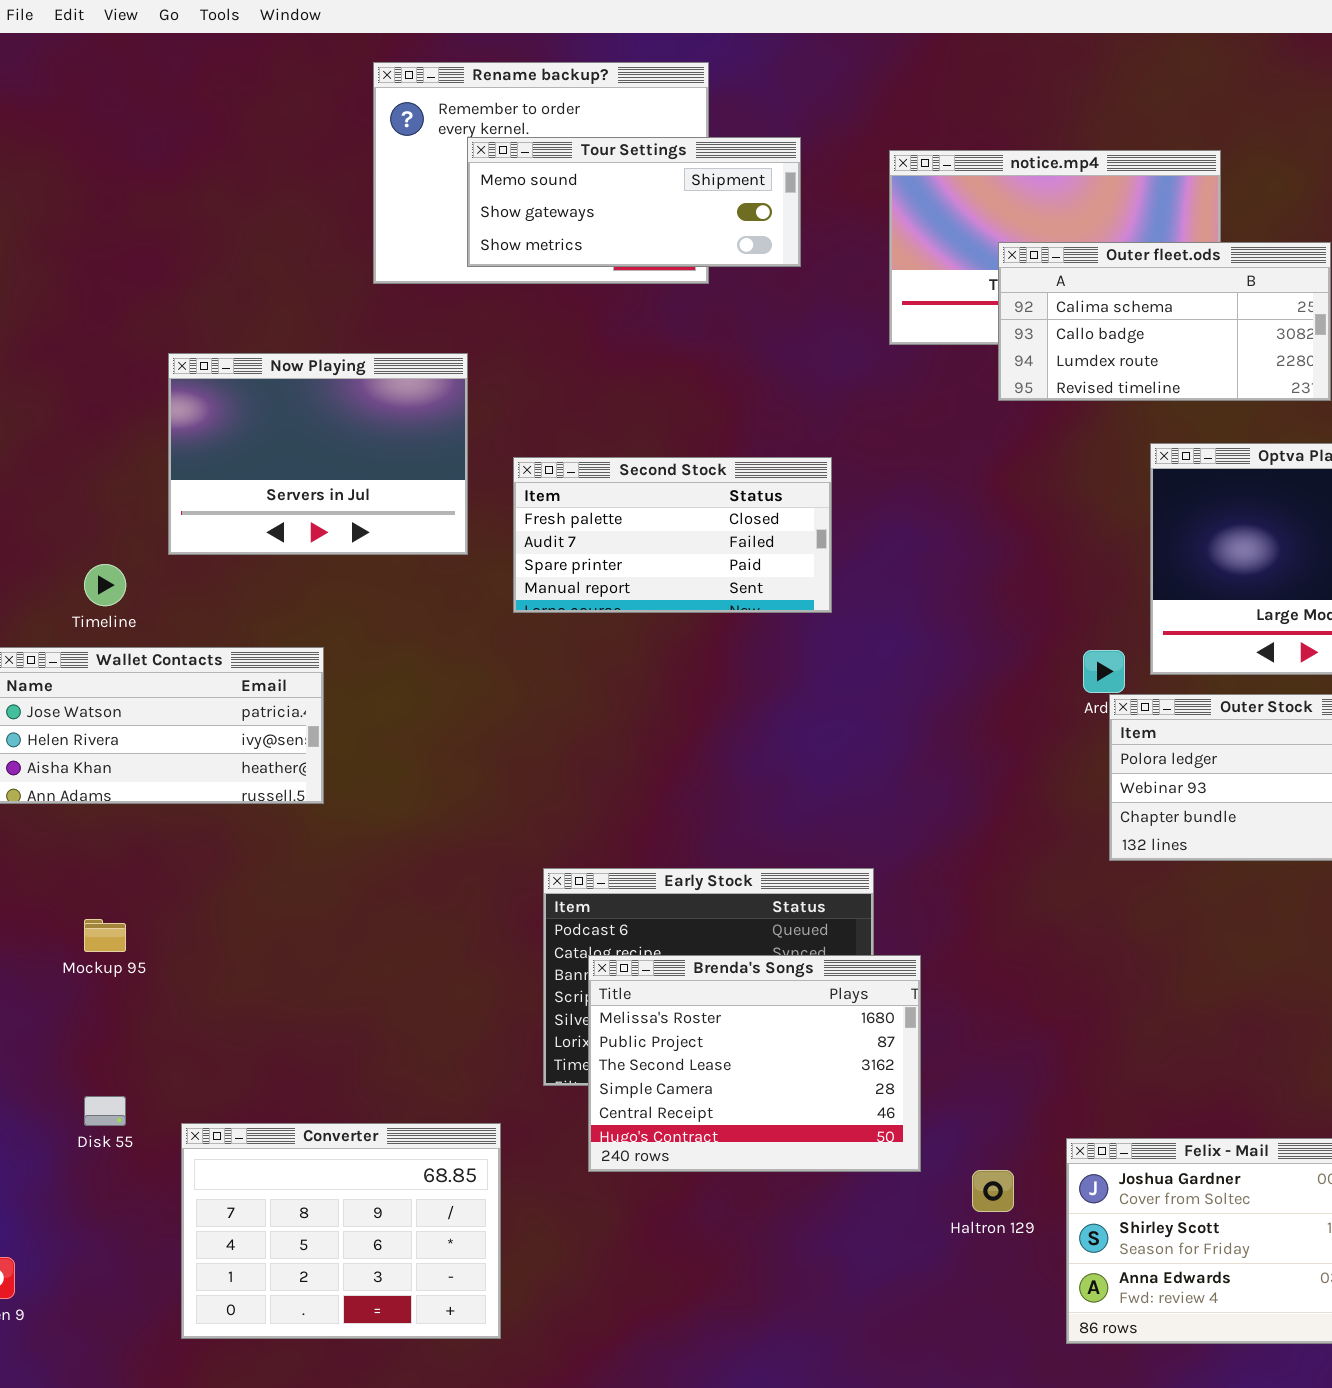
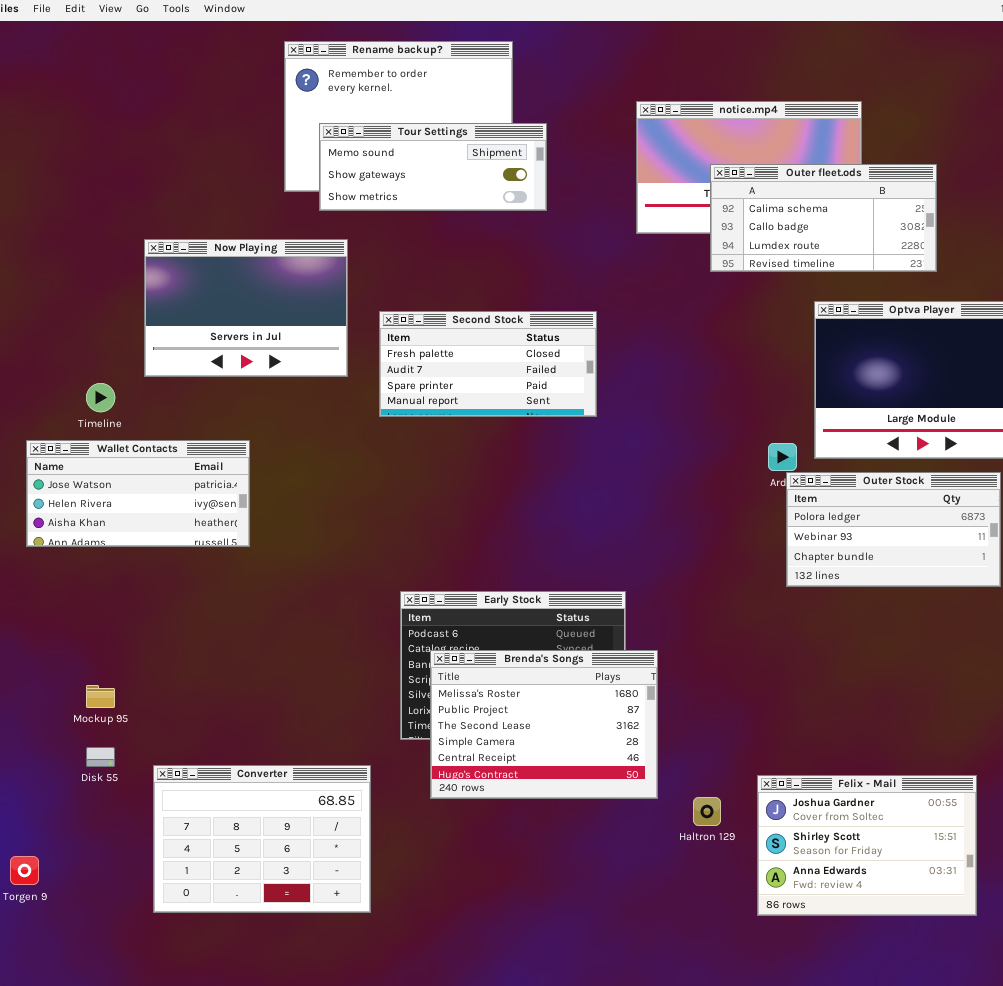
Tour Settings: [467,137,801,267] -> [319,123,547,211], moved
Mockup 95: [84,919,126,952] -> [86,685,115,708], moved

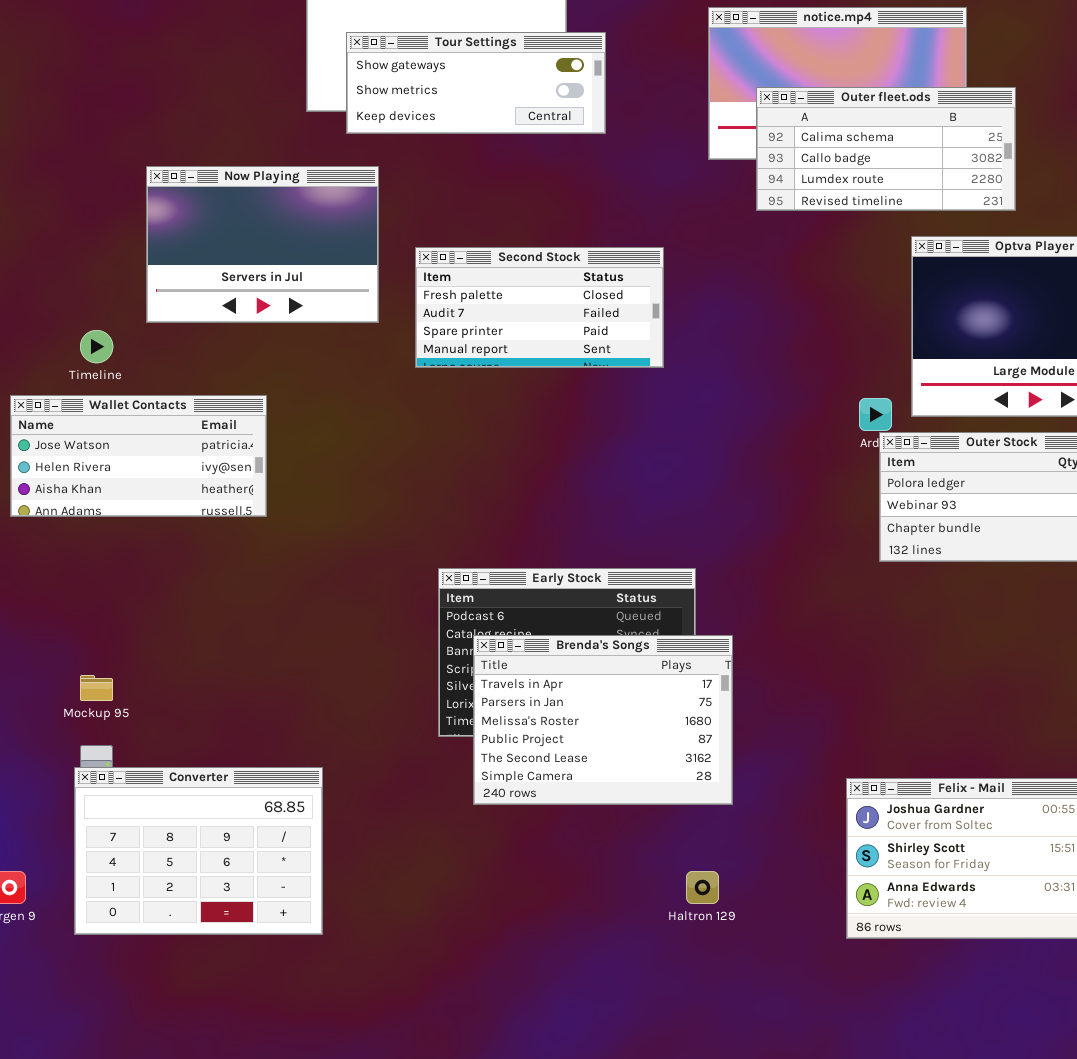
Tour Settings: [319,123,547,211] -> [346,32,606,134], scrolled down 1 row
Outer fleet.ods: [710,164,937,272] -> [756,87,1016,211], moved
Brenda's Songs: [430,650,658,799] -> [473,635,733,805], scrolled up 2 rows
Converter: [153,765,371,913] -> [74,767,323,935], moved
Haltron 129: [693,797,721,826] -> [686,871,719,904], moved

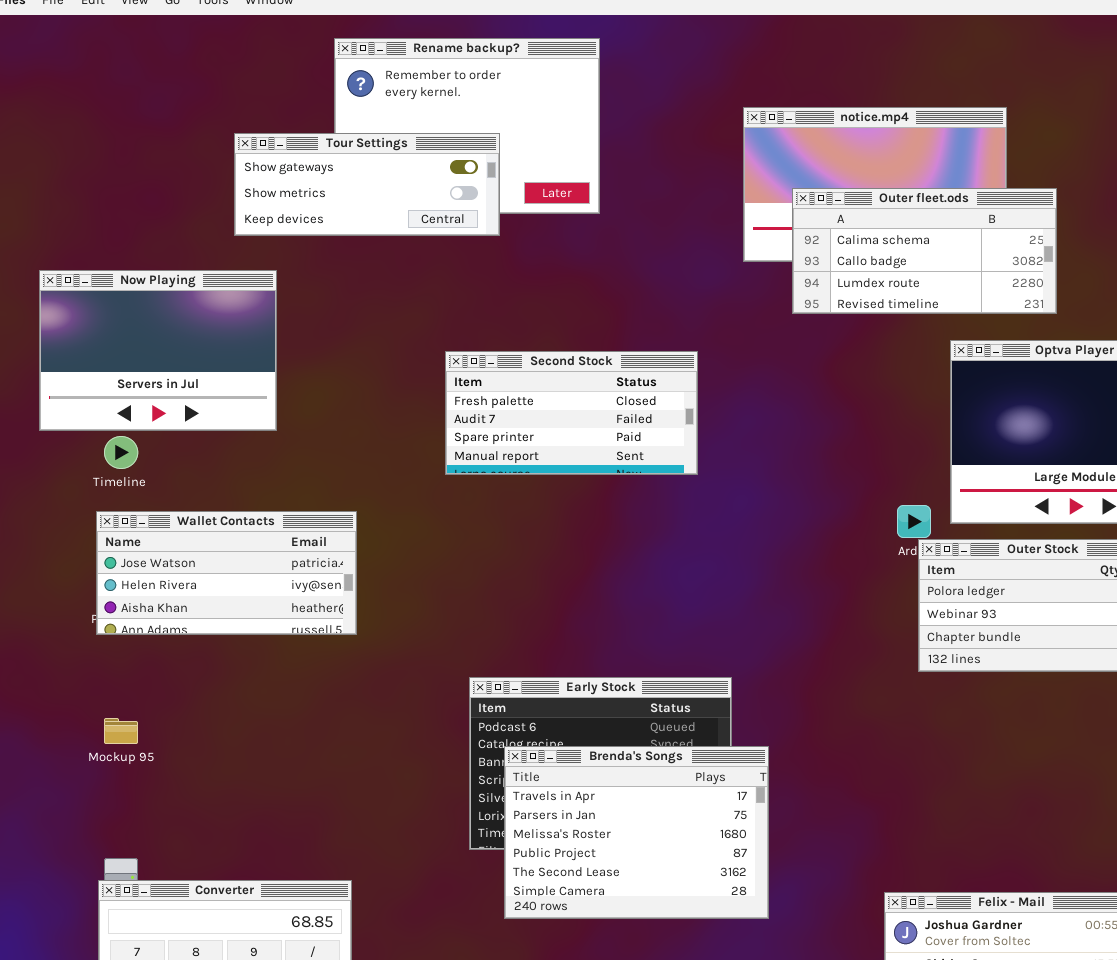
Tour Settings: [346,32,606,134] -> [234,133,500,236], moved
Now Playing: [146,166,379,323] -> [39,270,277,431], moved
Wallet Contacts: [10,395,267,517] -> [96,511,357,635], moved
Mockup 95: [80,675,113,701] -> [104,718,138,744], moved

